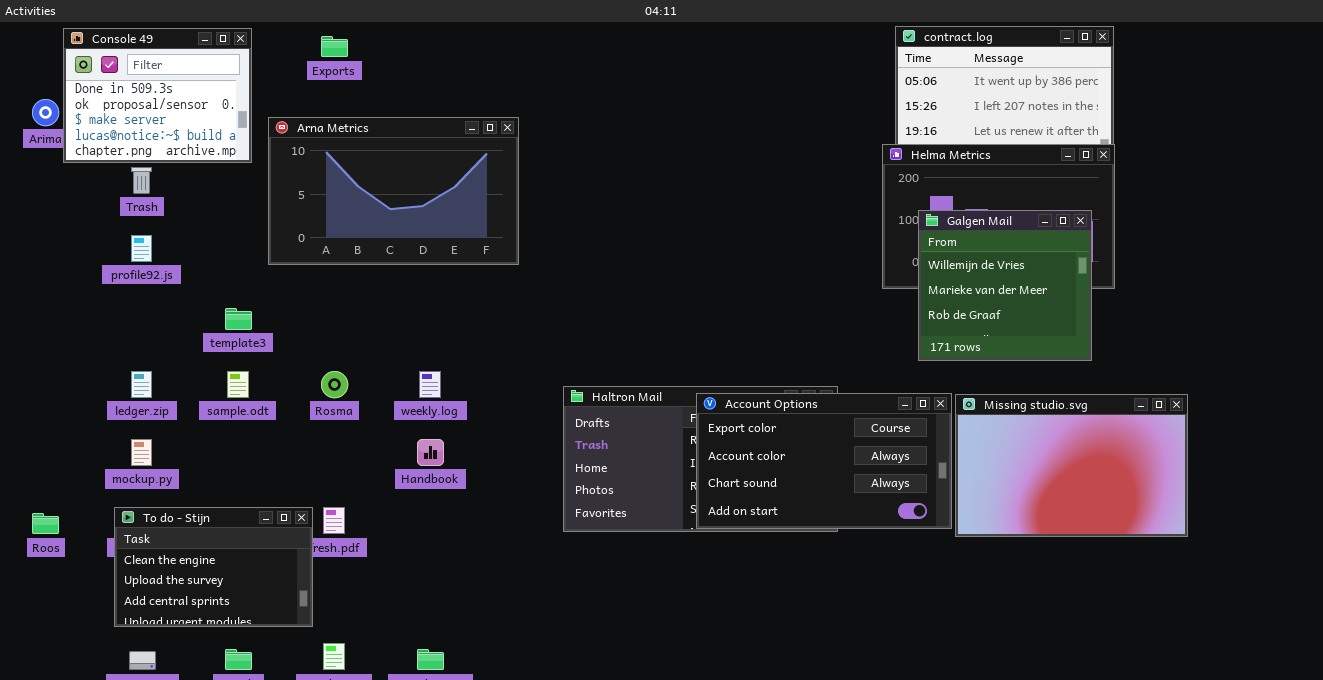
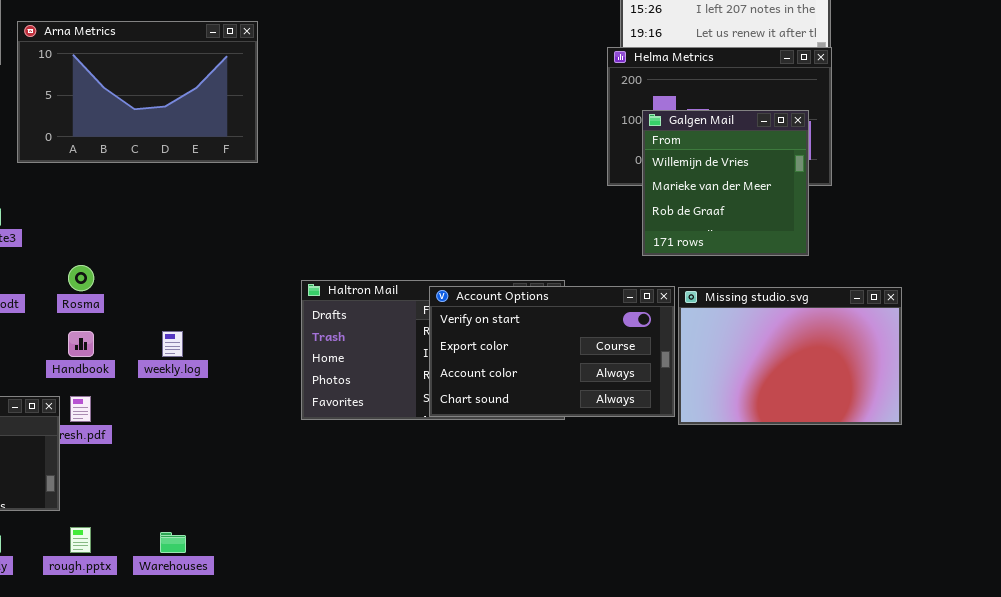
weekly.log: [419,371,441,398] -> [162,331,183,357], moved
Account Options: [696,393,952,529] -> [429,286,675,417], scrolled up 1 row
Handbook: [417,439,444,466] -> [68,331,94,357], moved

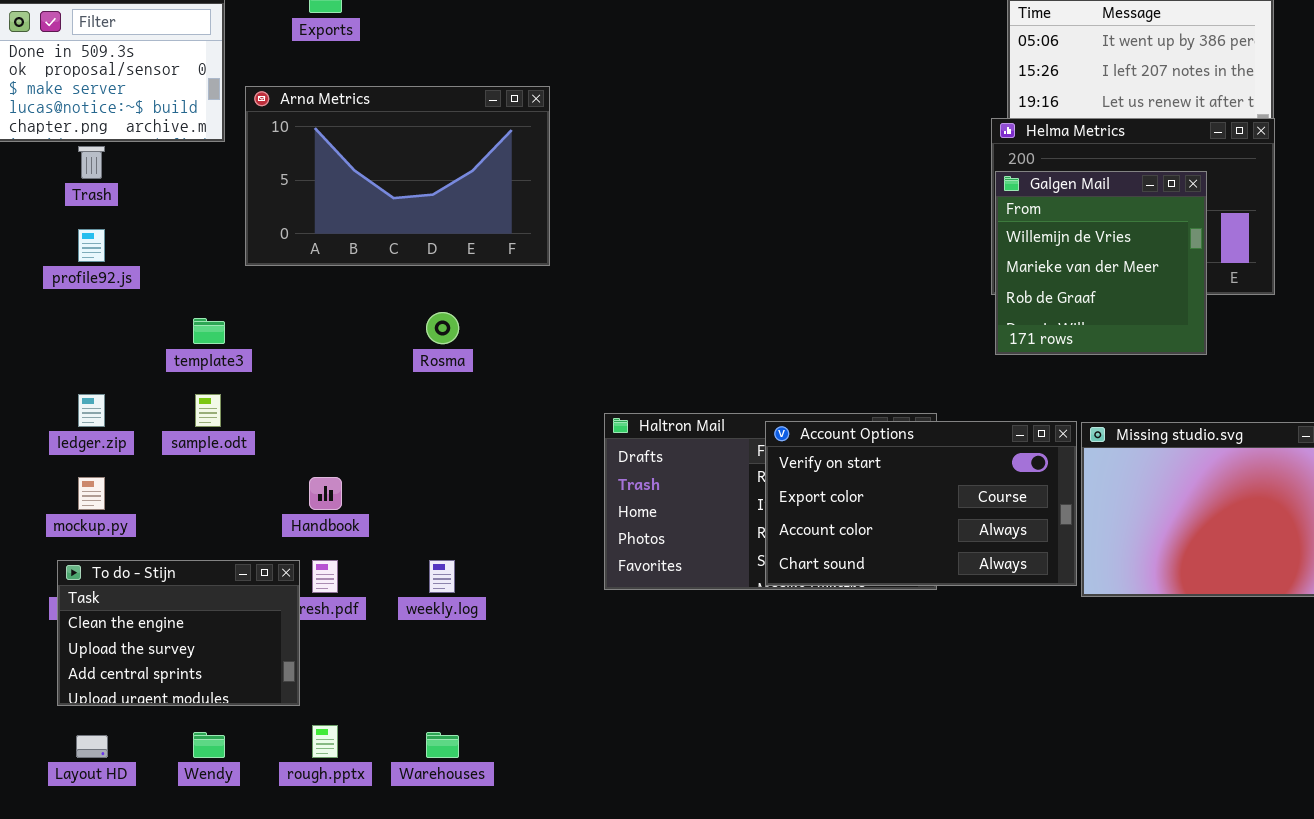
Galgen Mail: [642,110,809,256] -> [995,171,1207,355], moved
Rosma: [68,265,94,291] -> [426,312,459,344], moved
weekly.log: [162,331,183,357] -> [429,560,455,593], moved

